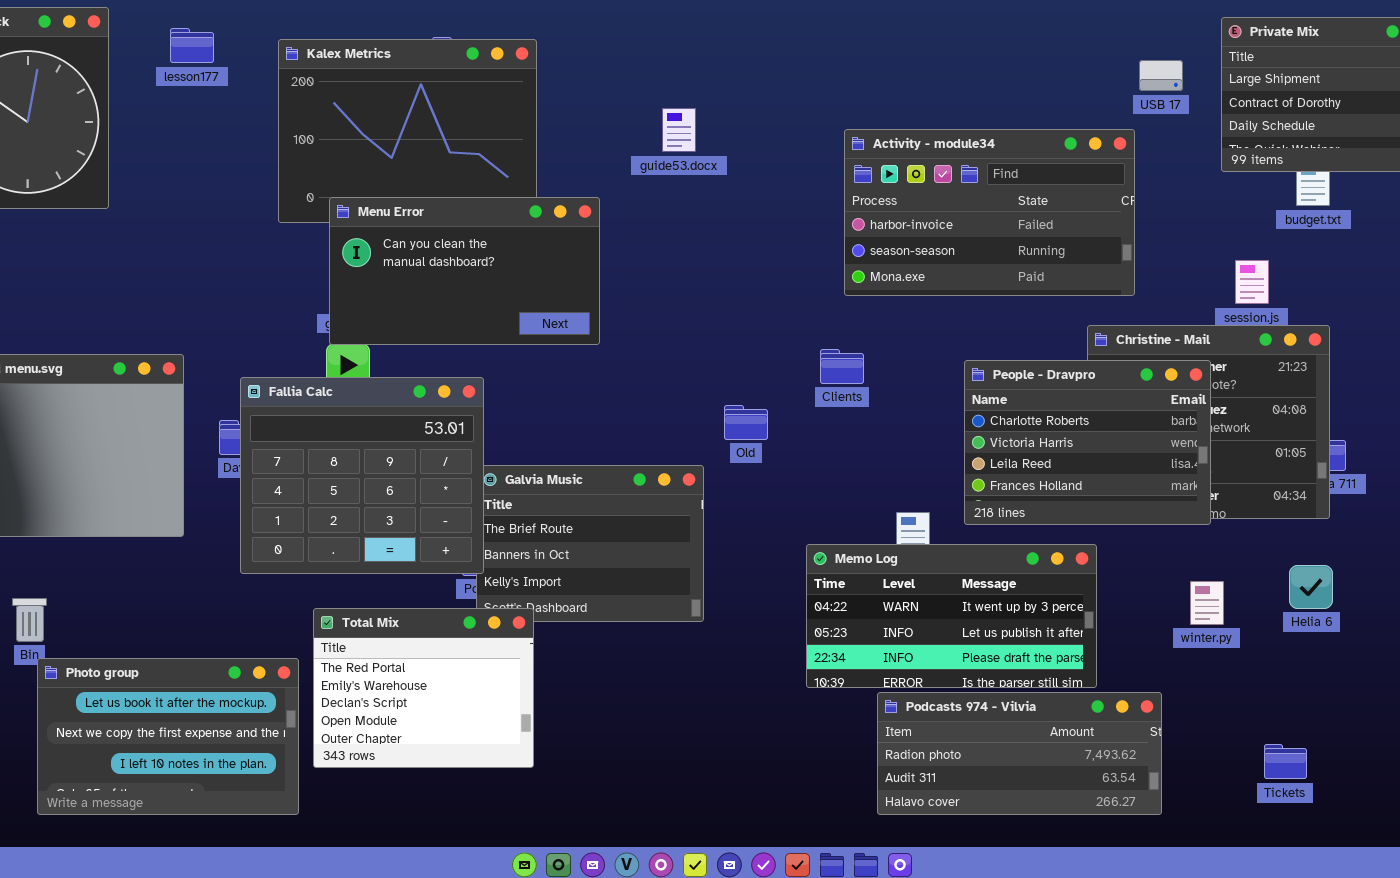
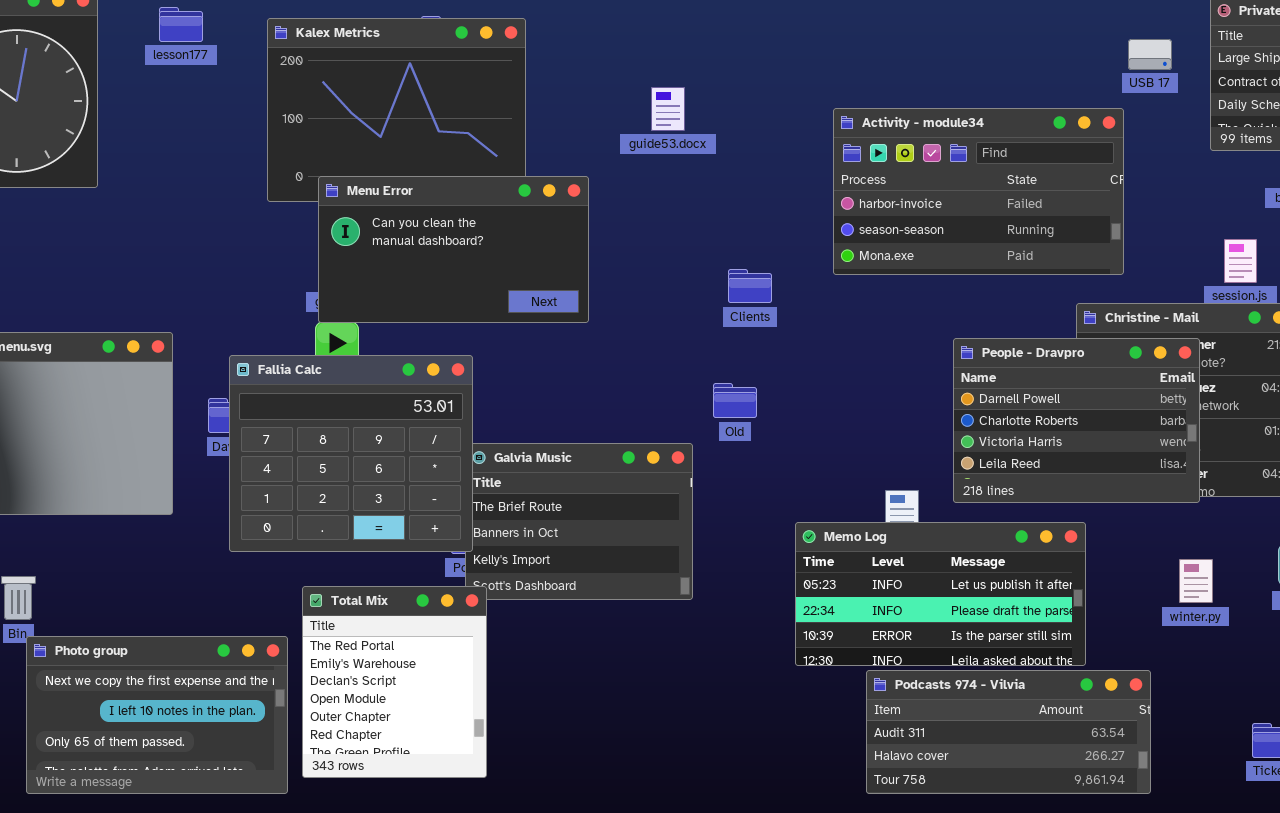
Clients: [820,349,864,384] -> [728,269,772,303], moved
People - Dravpro: [964,360,1211,525] -> [953,338,1200,503], scrolled up 1 row
Memo Log: [806,544,1097,688] -> [795,522,1086,666], scrolled down 1 row
Total Mix: [313,608,534,768] -> [302,586,487,778], resized
Photo group: [37,658,299,815] -> [26,636,288,794], scrolled down 1 row
Podcasts 974 - Vilvia: [877,692,1162,815] -> [866,670,1151,794], scrolled down 1 row

